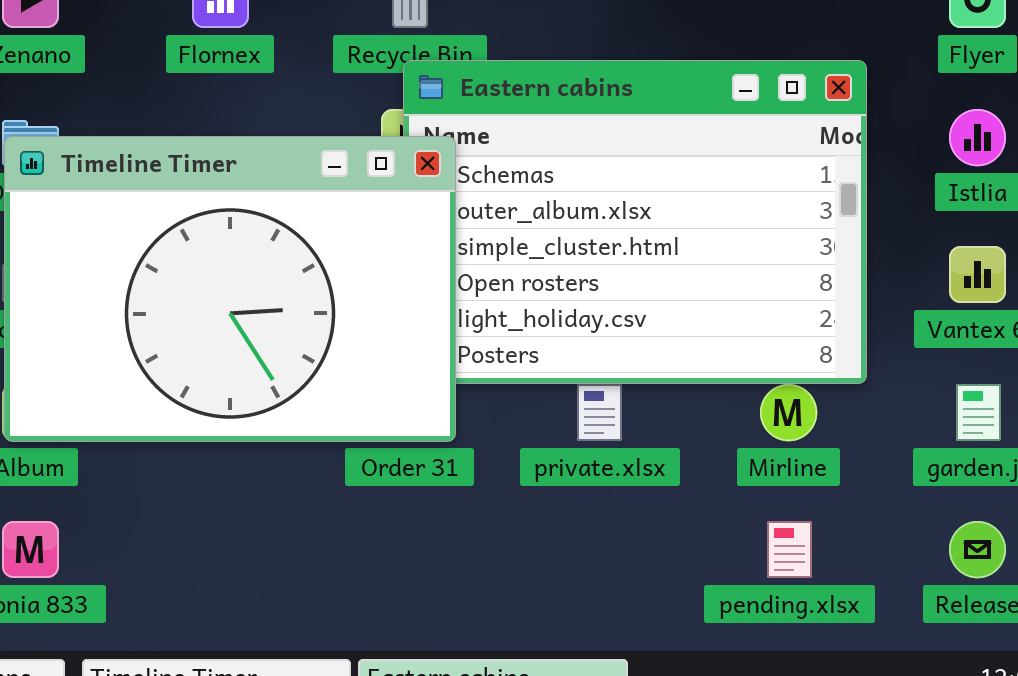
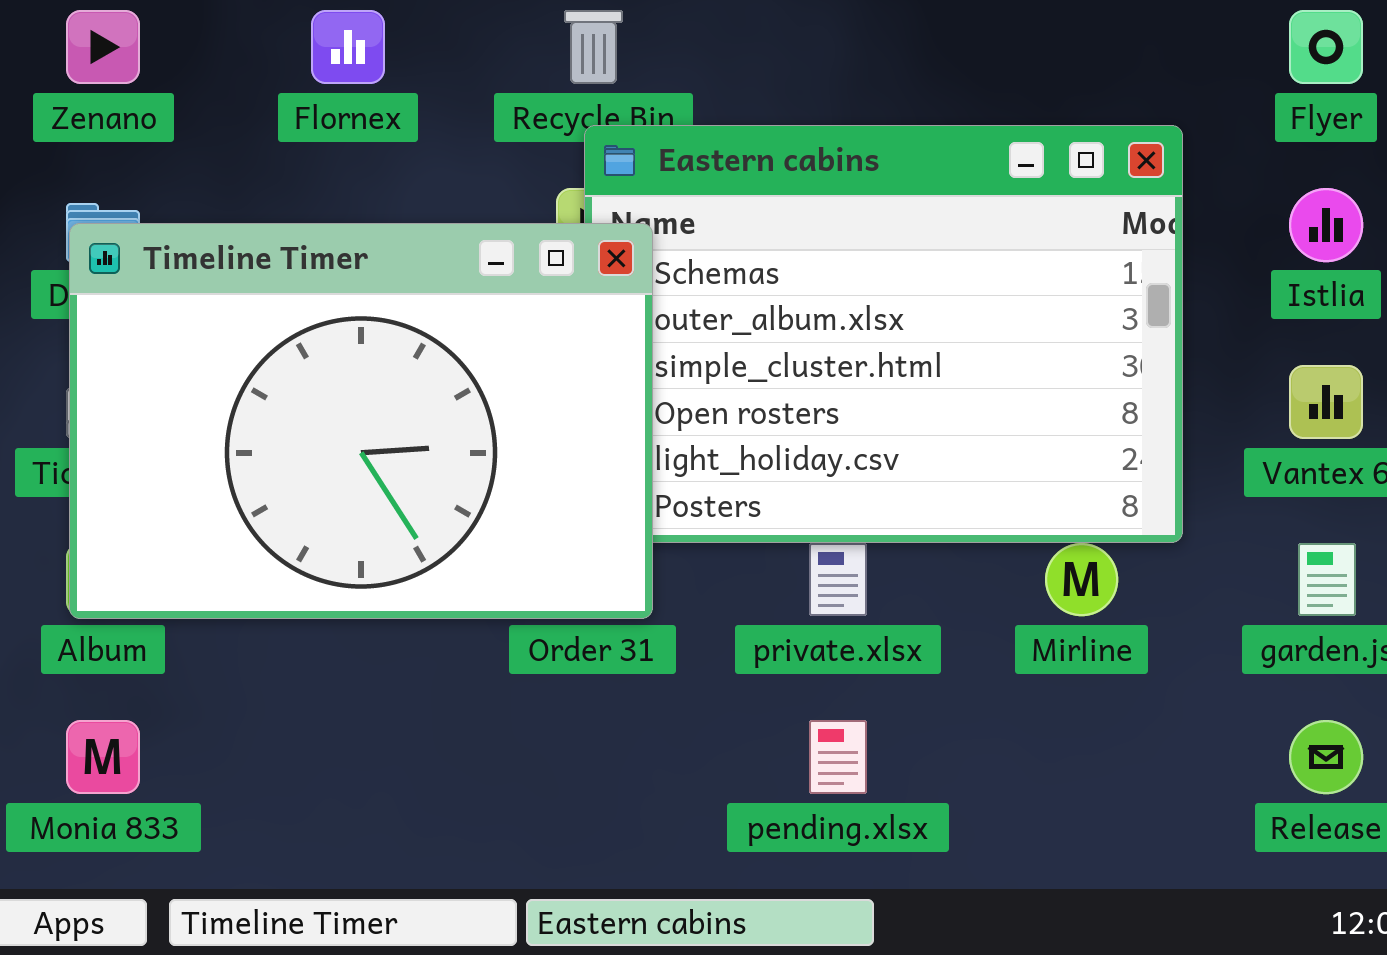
pending.xlsx: [767,521,812,578] -> [809,720,867,794], moved

